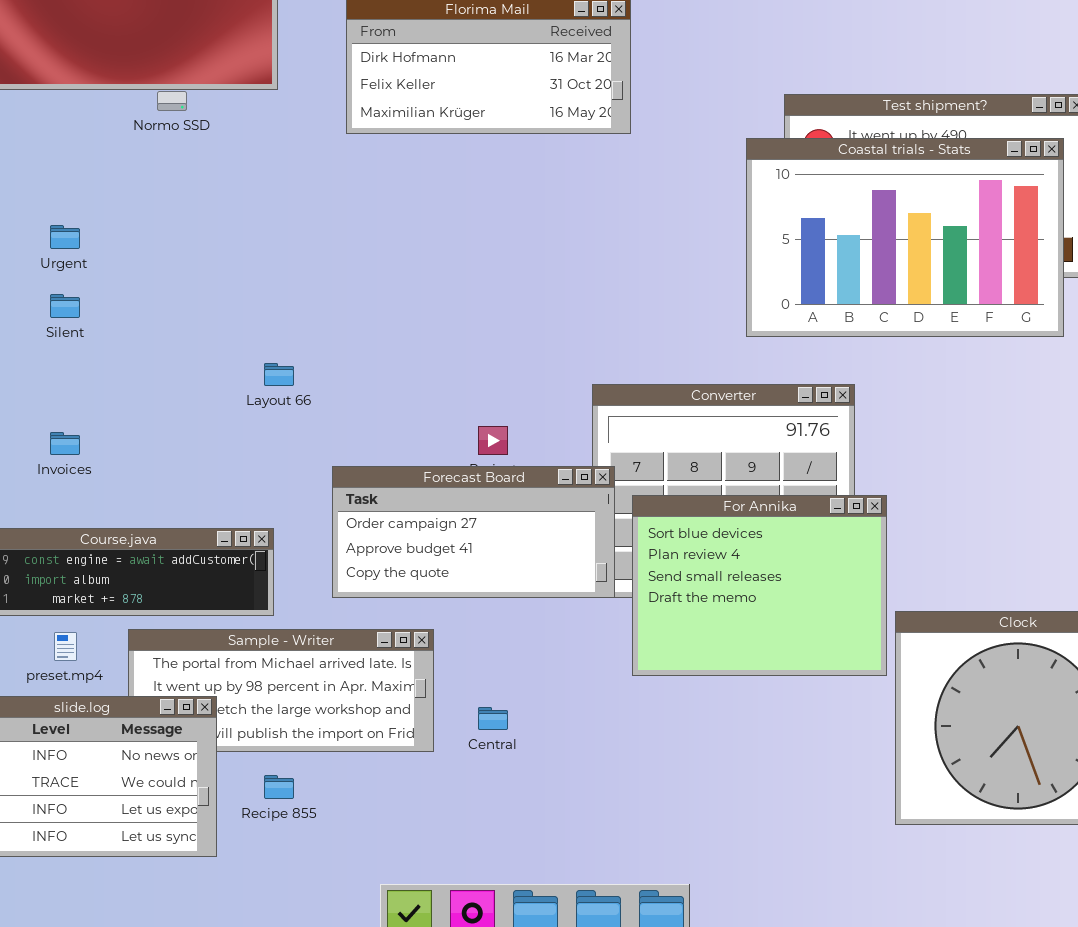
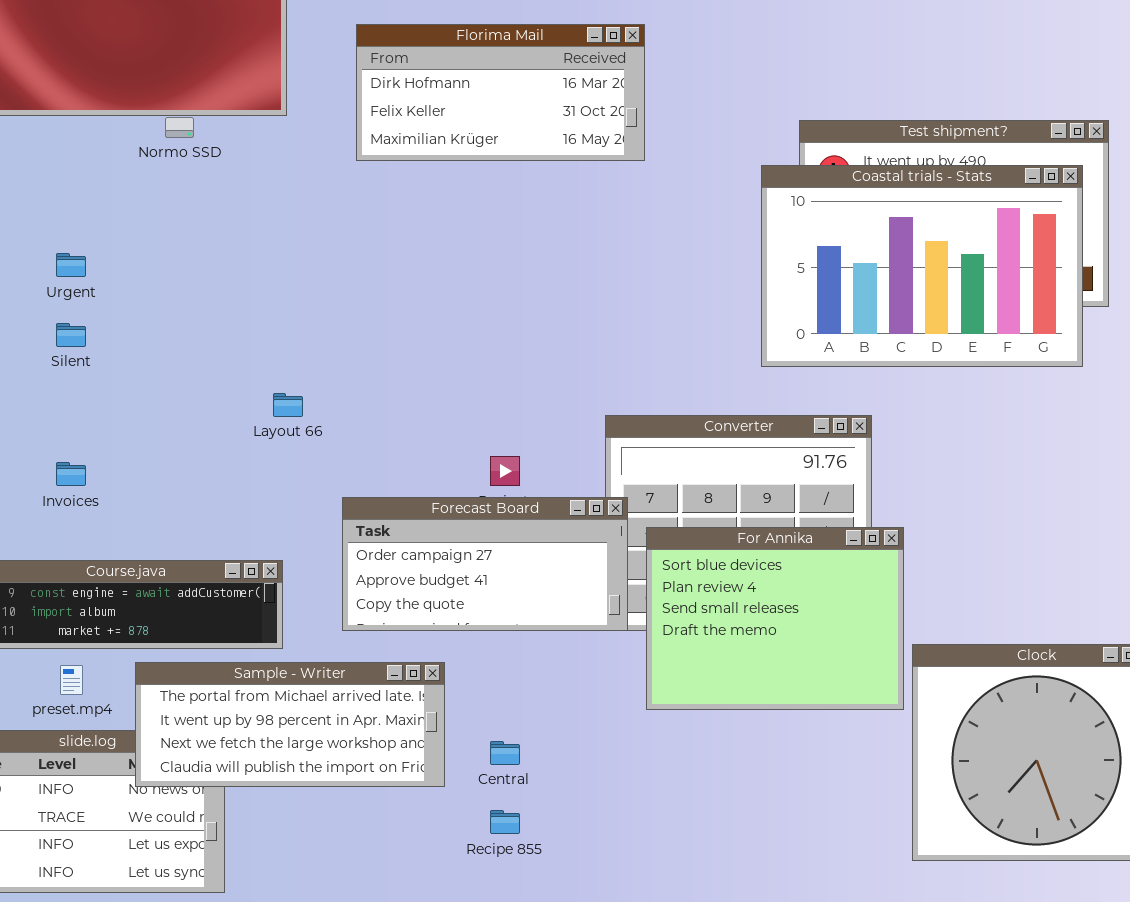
Sample - Writer: [128,629,434,752] -> [135,662,445,787], raised
Recipe 855: [264,775,294,799] -> [490,810,520,834], moved

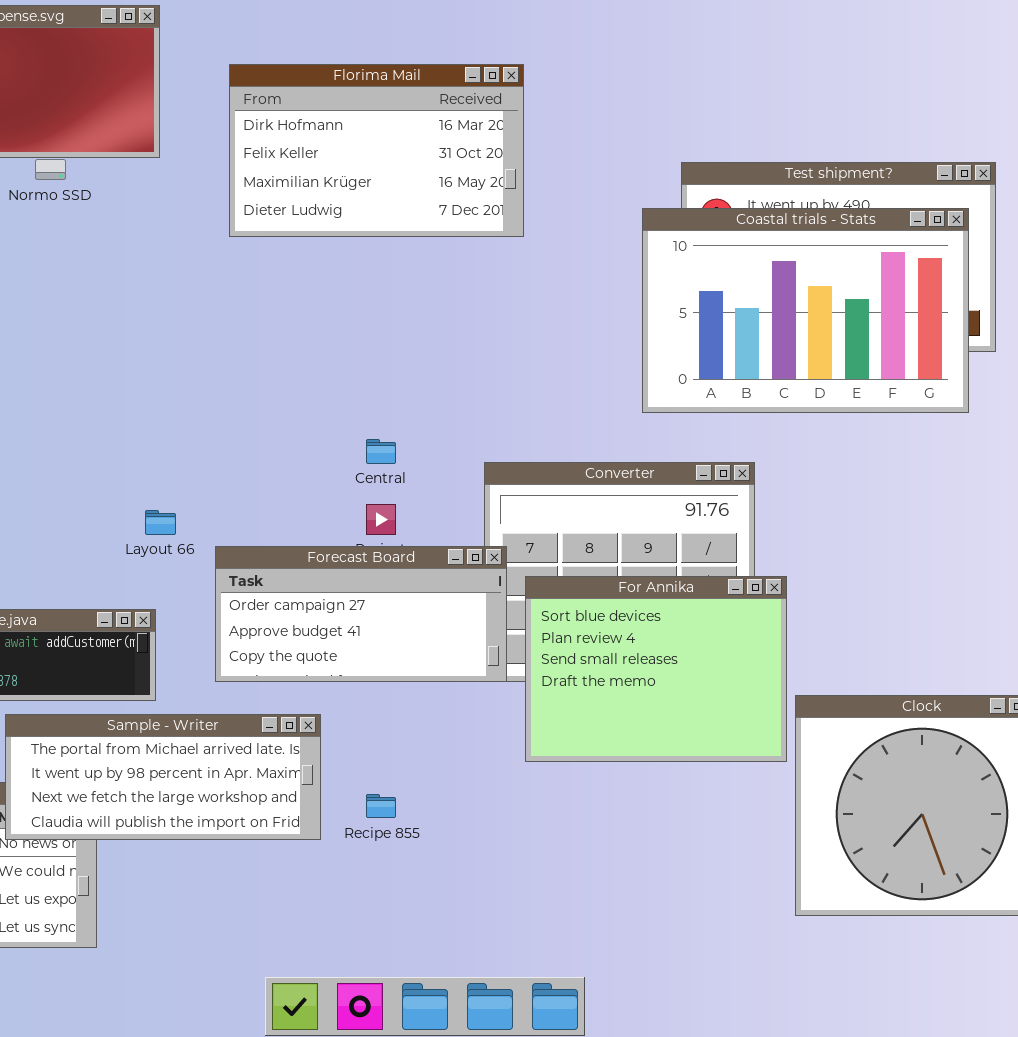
Florima Mail: [356,24,645,161] -> [229,64,524,237], resized
Layout 66: [273,393,303,417] -> [145,510,176,535], moved
Central: [490,741,520,765] -> [366,439,396,464], moved
Recipe 855: [490,810,520,834] -> [366,794,396,818], moved

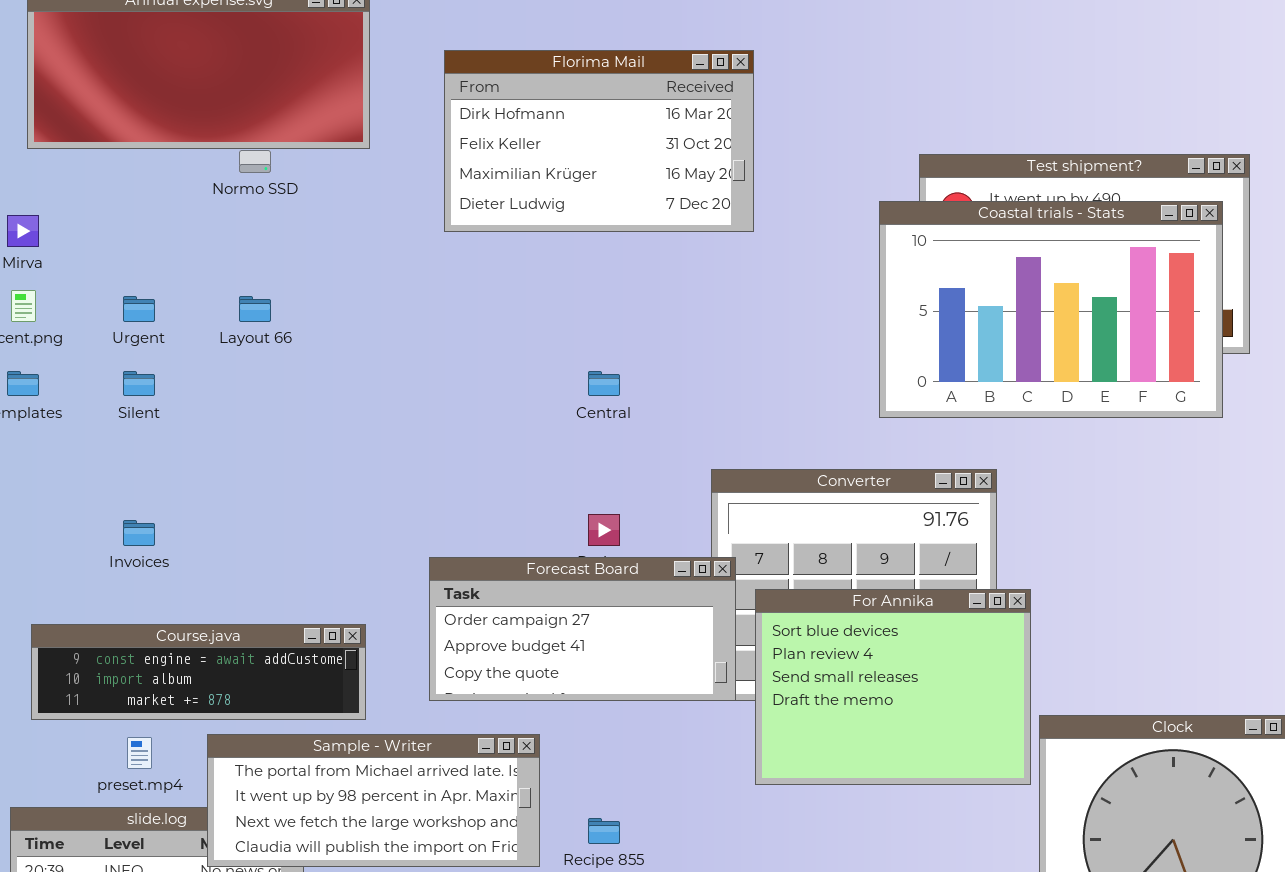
Central: [366,439,396,464] -> [588,371,620,396], moved
Layout 66: [145,510,176,535] -> [239,296,271,322], moved

